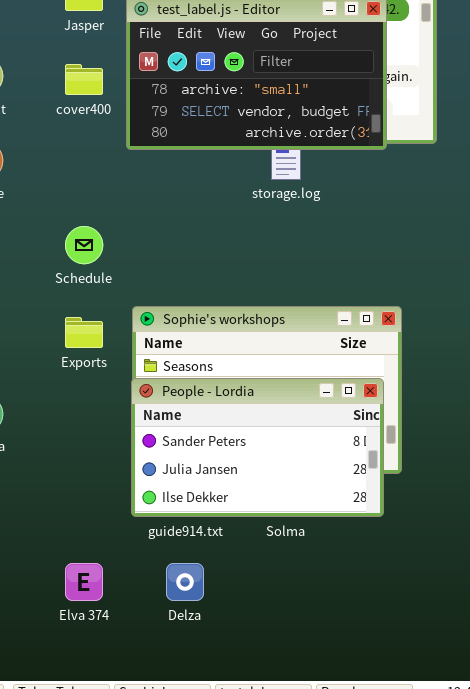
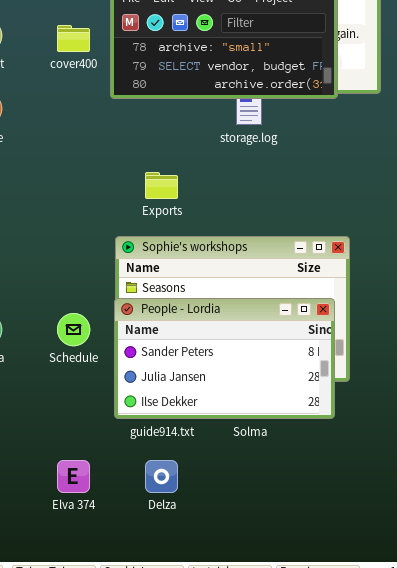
Schedule: [65,226,103,264] -> [57,313,90,346], moved
Exports: [65,317,103,348] -> [145,172,178,199], moved

